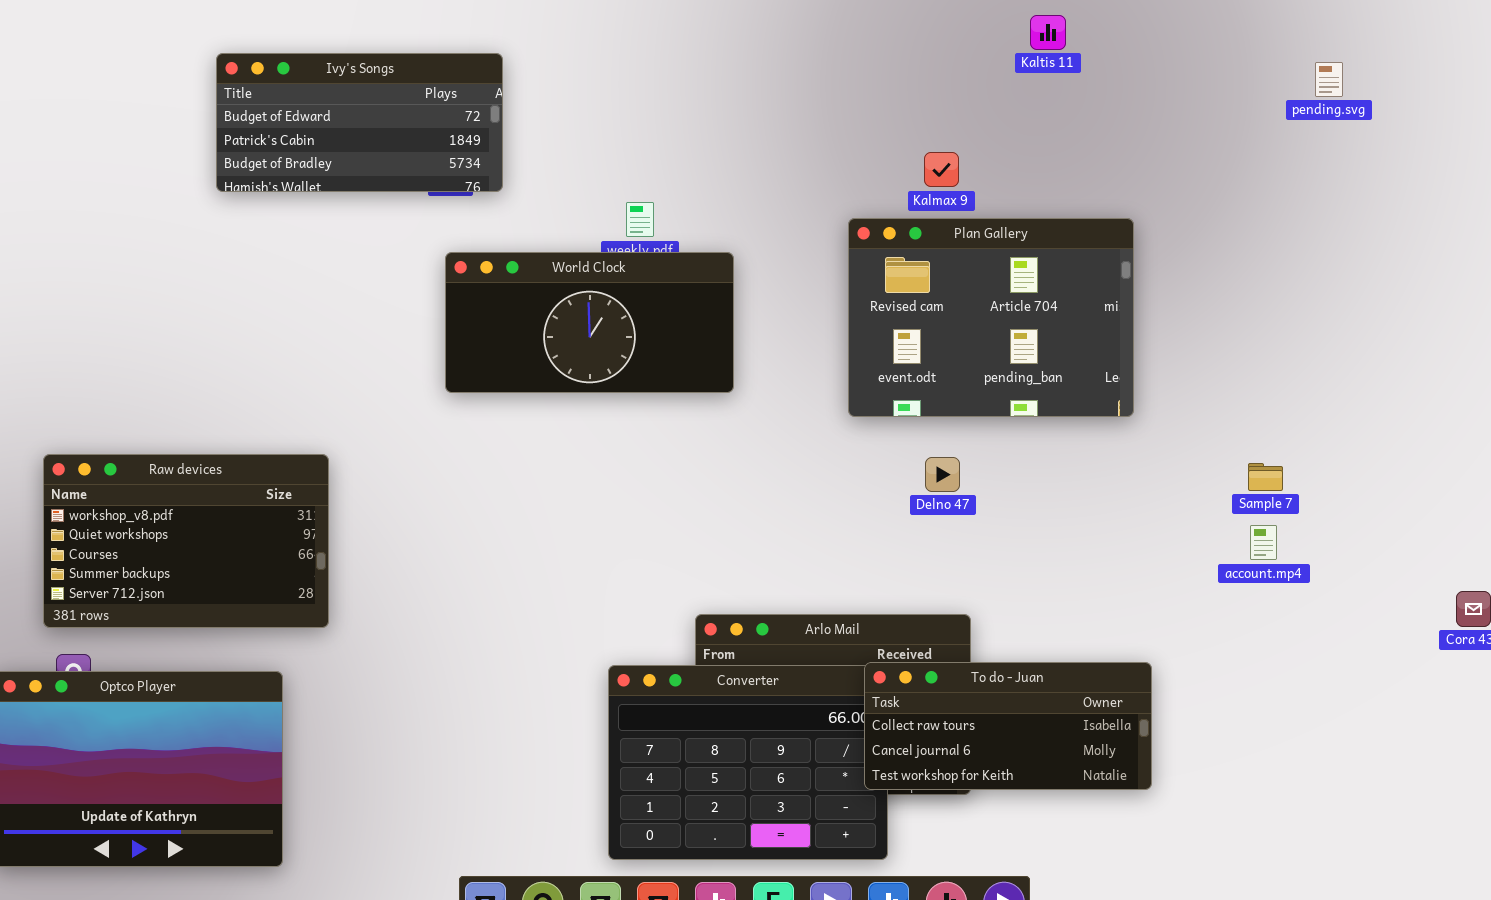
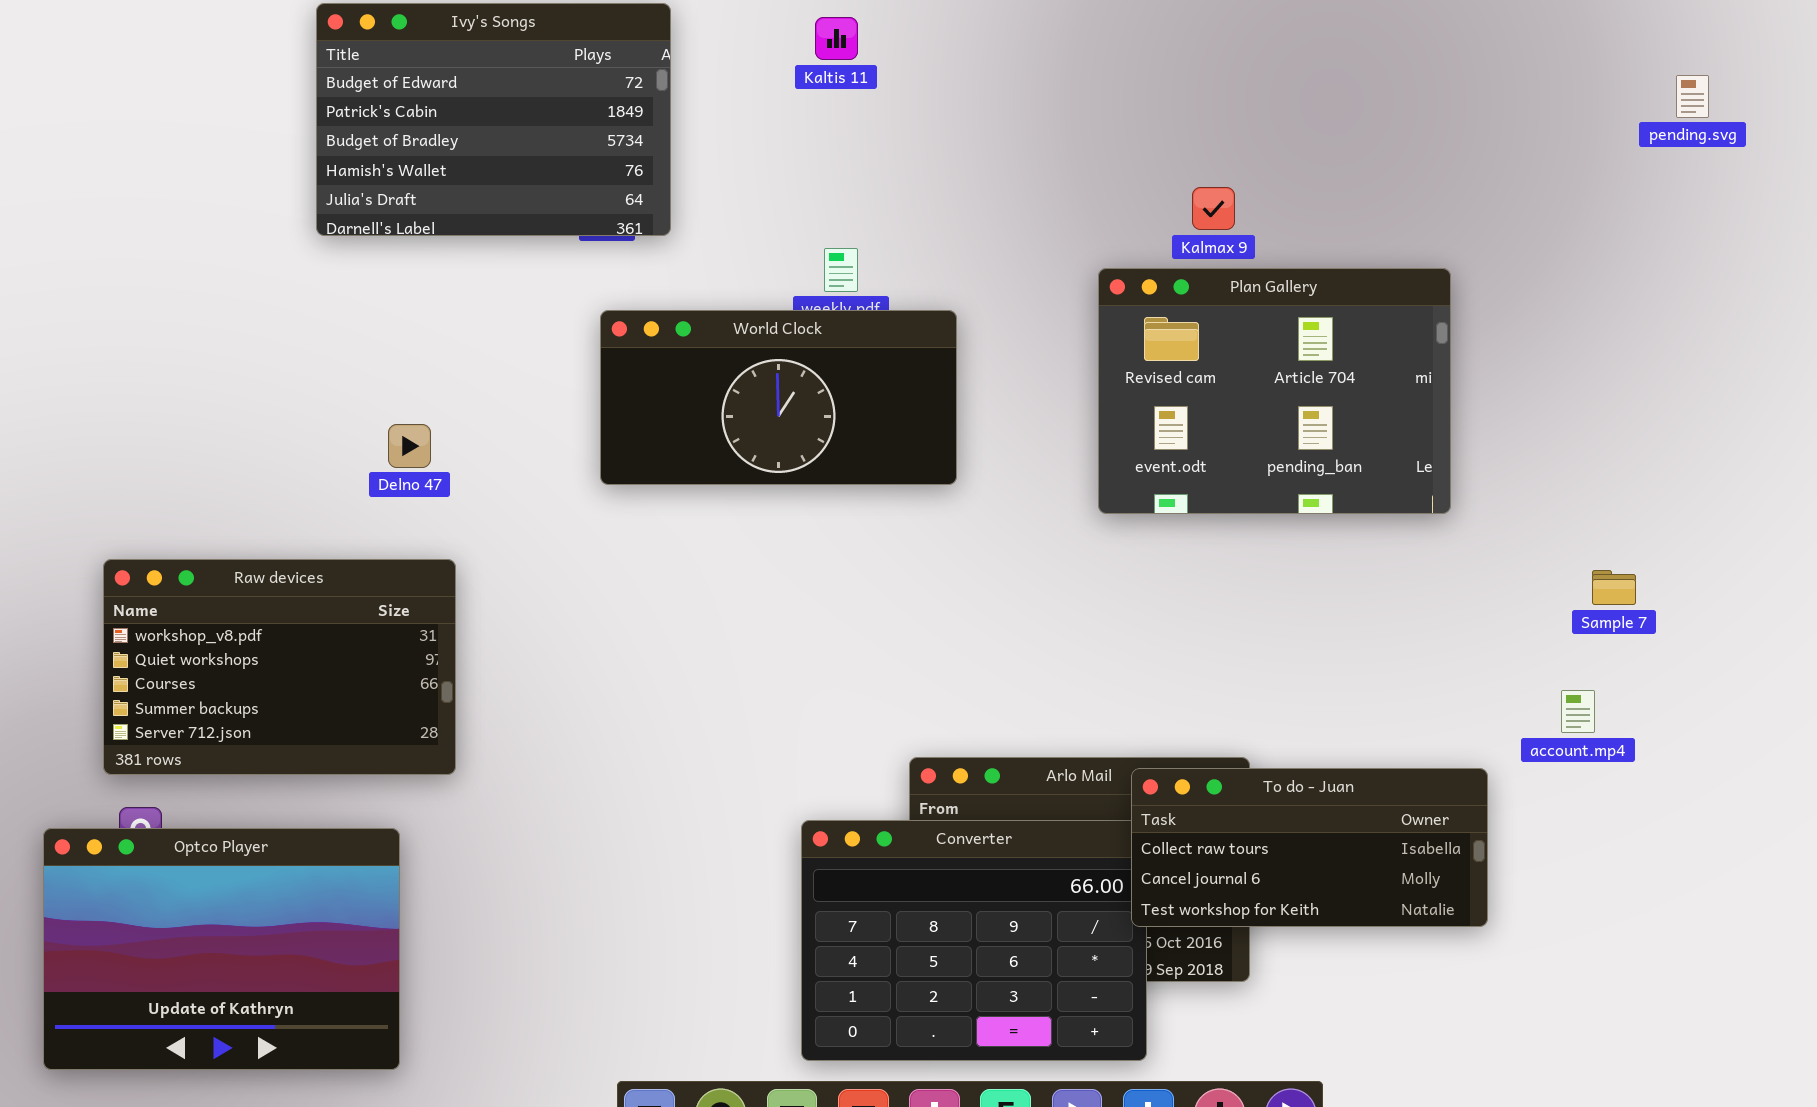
Kaltis 11: [1030,15,1066,50] -> [815,17,858,60], moved
Ivy's Songs: [216,53,503,192] -> [316,3,671,236], resized
Delno 47: [925,457,960,492] -> [388,424,431,468], moved
account.mp4: [1250,525,1277,560] -> [1561,690,1595,733], moved
To do - Juan: [864,662,1152,790] -> [1131,768,1488,927], moved

